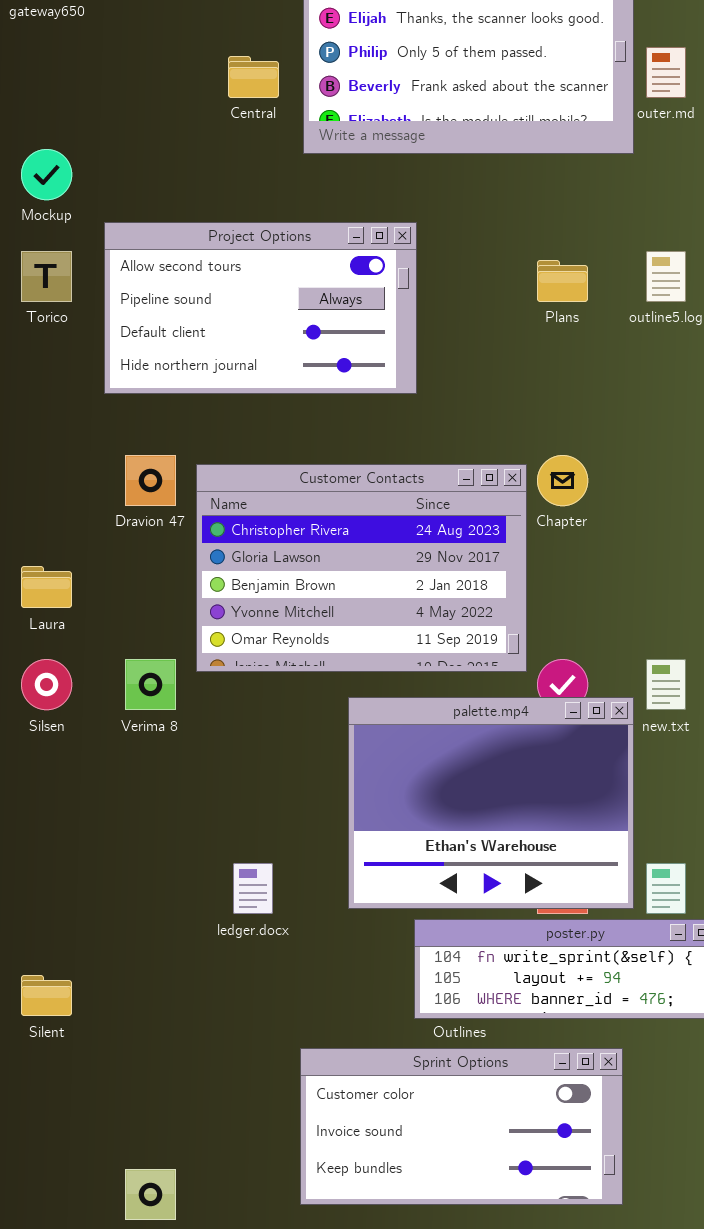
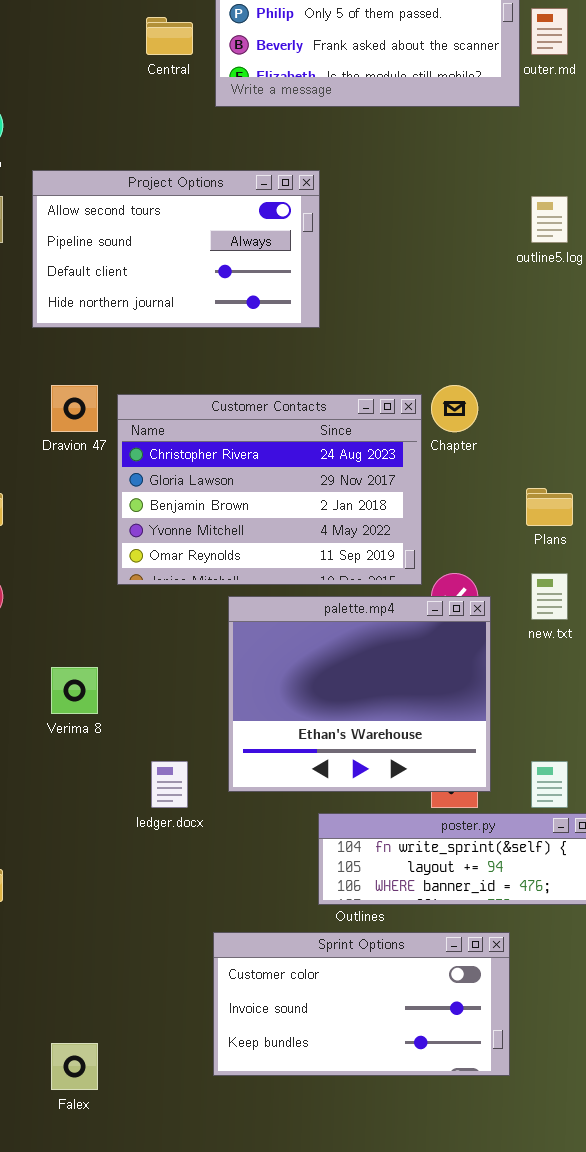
Plans: [537,260,588,302] -> [526,488,573,526], moved
Verima 8: [125,659,176,710] -> [51,667,98,714], moved
palette.mp4: [348,697,634,909] -> [228,596,491,792], moved

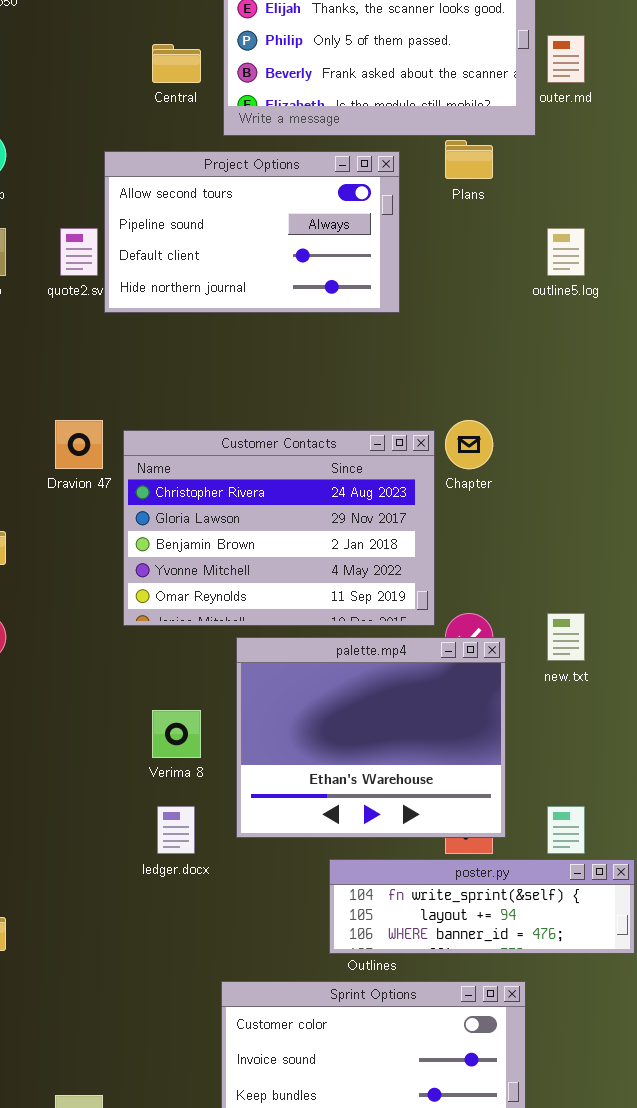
Project Options: [32,170,320,328] -> [104,151,400,313], moved
Plans: [526,488,573,526] -> [445,140,493,179], moved
Verima 8: [51,667,98,714] -> [152,710,201,758], moved

